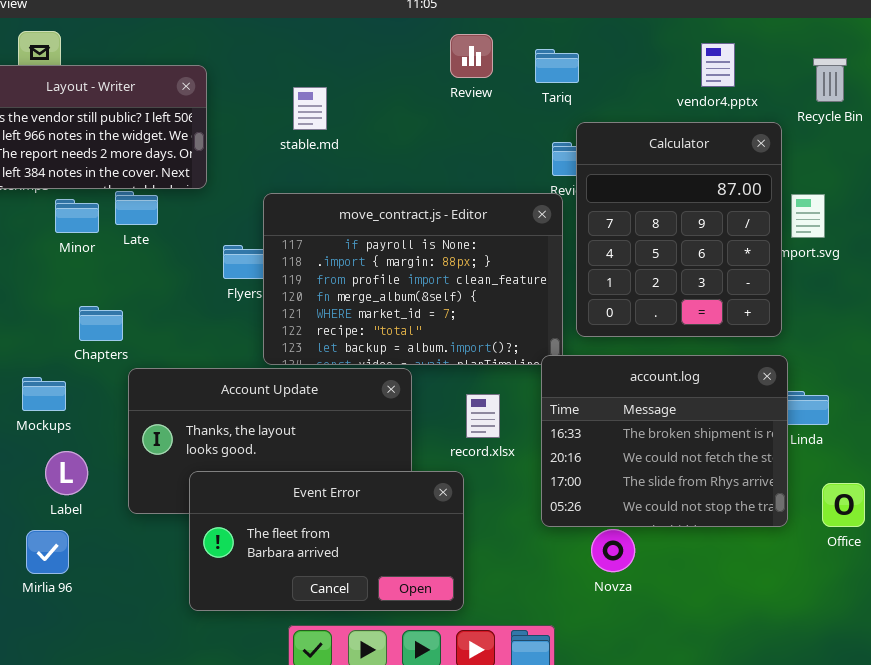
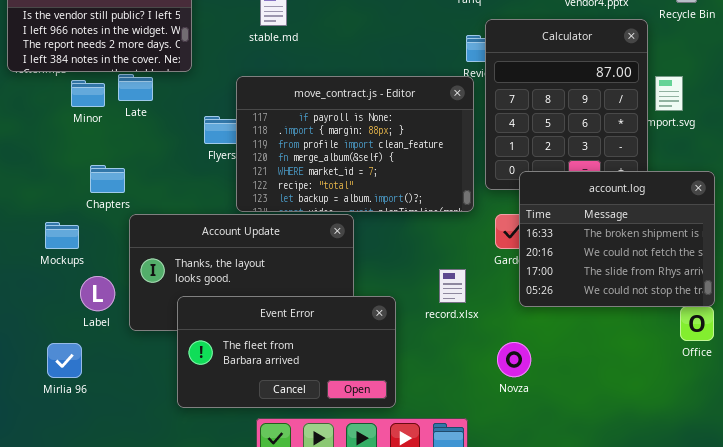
account.log: [541,355,788,527] -> [519,171,715,307], moved
record.xlsx: [466,394,500,438] -> [439,269,466,303], moved
Label: [45,451,88,495] -> [80,276,115,311], moved

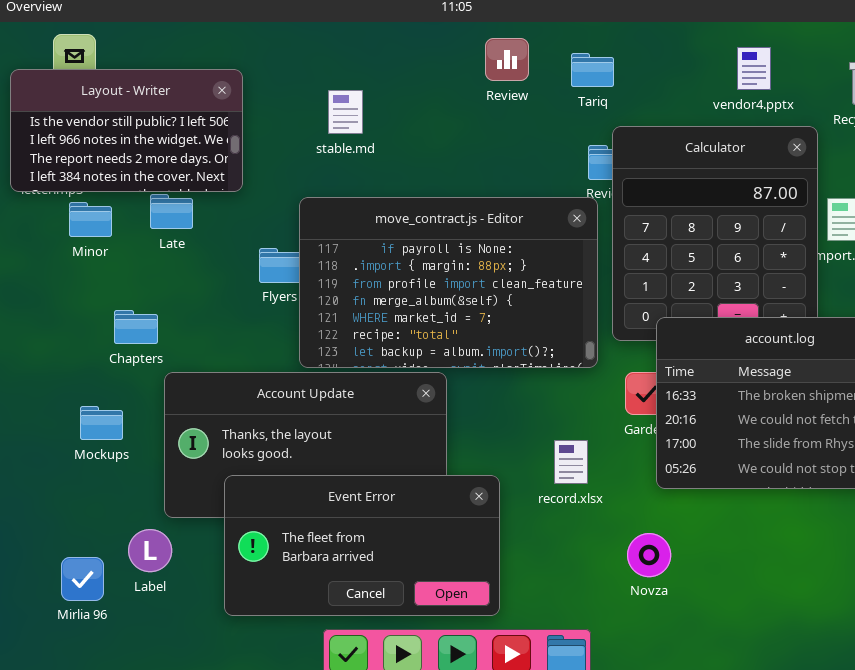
Minor: [71,80,105,107] -> [69,202,112,237], moved
Mockups: [45,222,79,249] -> [80,406,123,440], moved
Label: [80,276,115,311] -> [128,529,172,572], moved
Mirlia 96: [47,343,82,378] -> [61,557,104,601], moved

